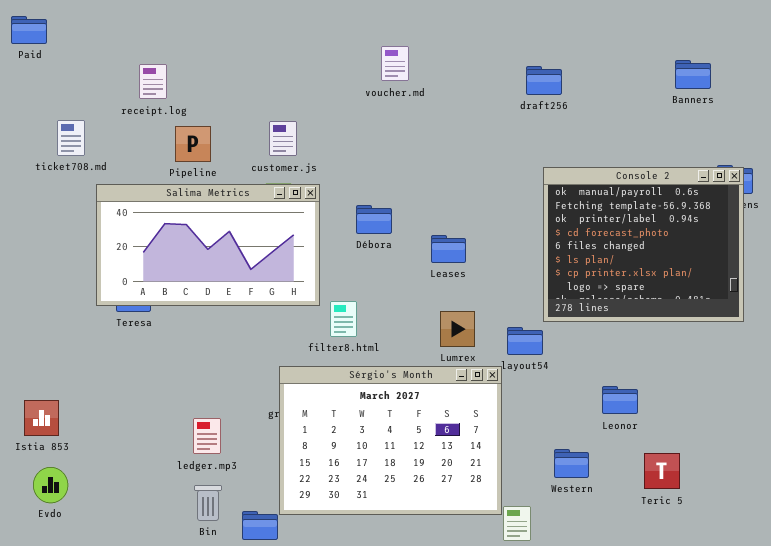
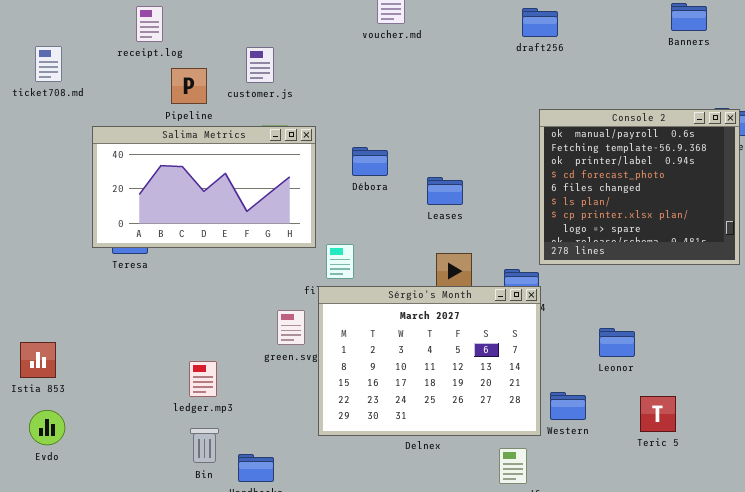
ticket708.md: [57,120,85,156] -> [35,46,62,82], moved
customer.js: [269,121,297,156] -> [246,47,274,83], moved
Sérgio's Month: [279,366,502,515] -> [318,286,541,436], moved

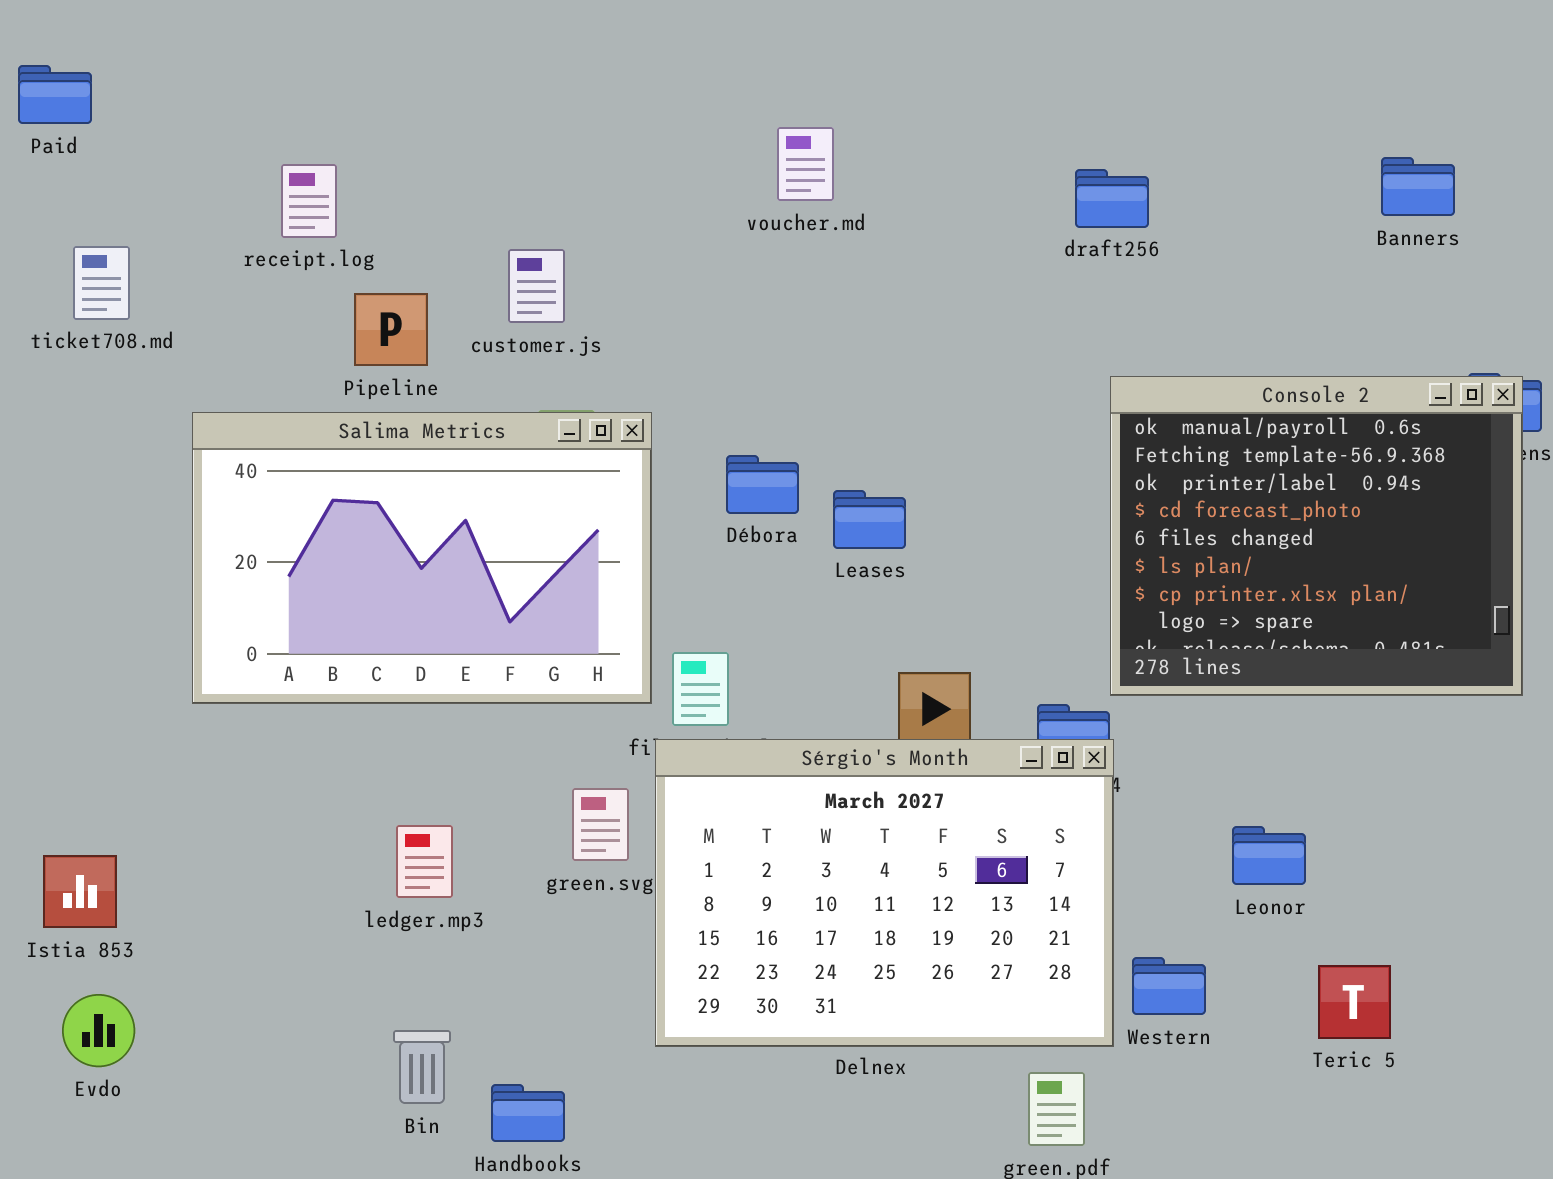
Salima Metrics: [92,126,316,248] -> [192,412,652,704], resized
Leases: [427,177,463,205] -> [833,490,906,549], moved
ledger.mp3: [189,361,217,397] -> [396,825,453,898], moved

